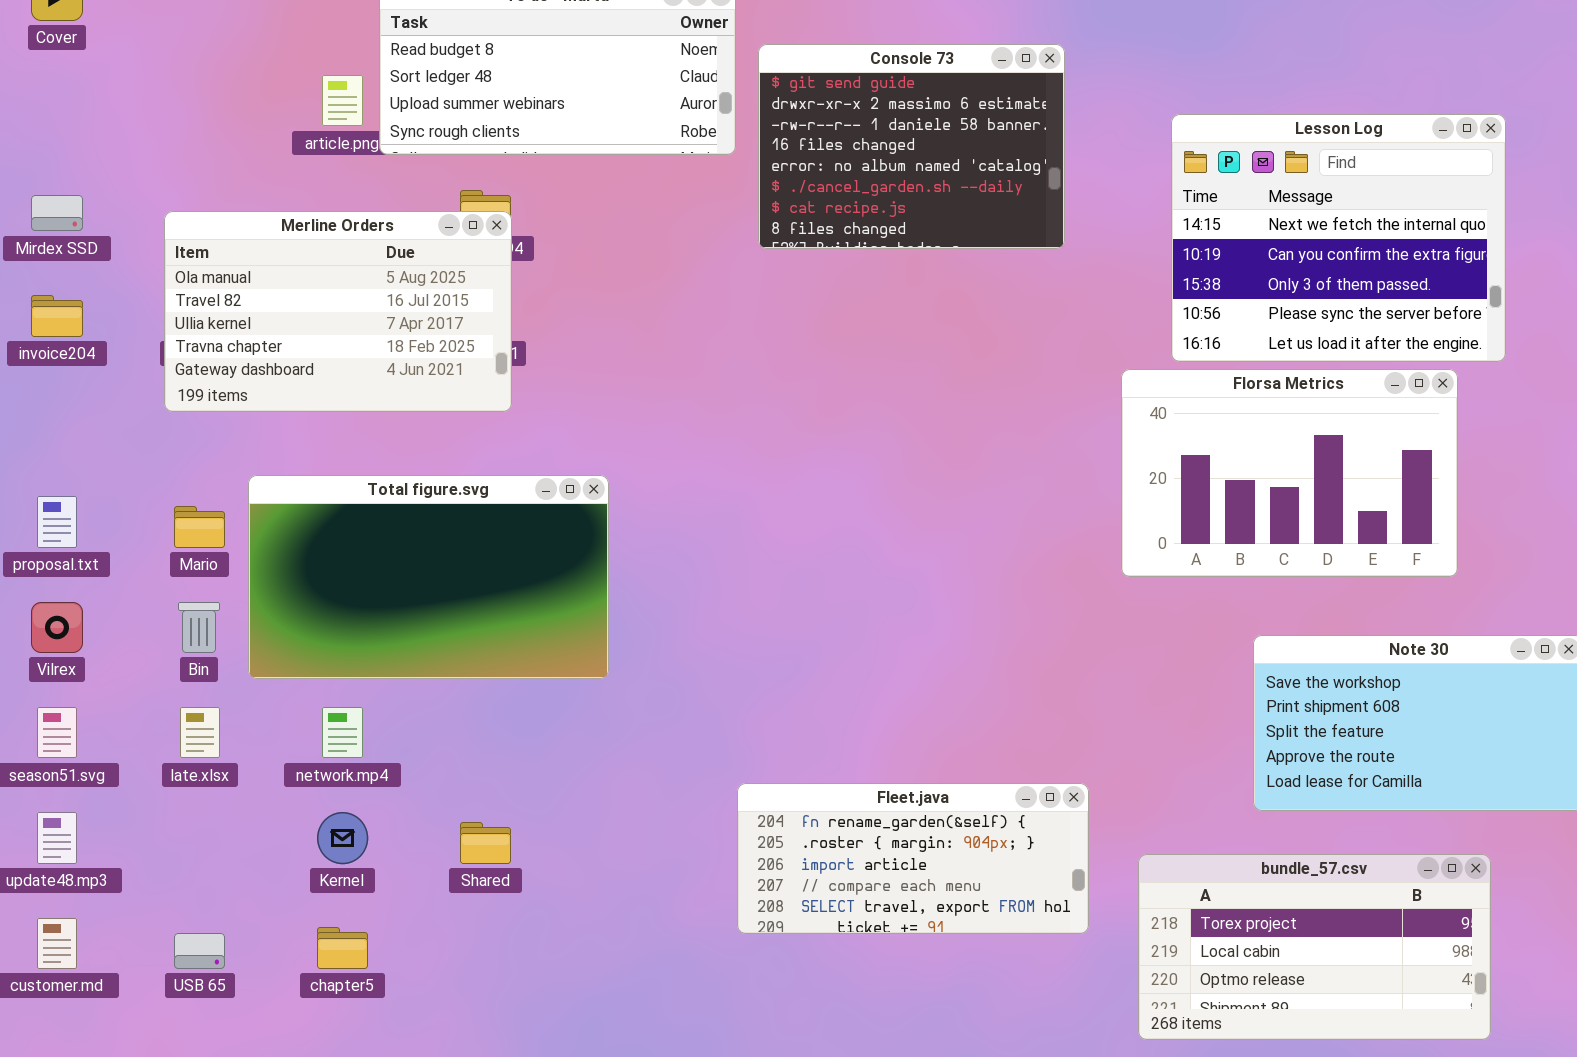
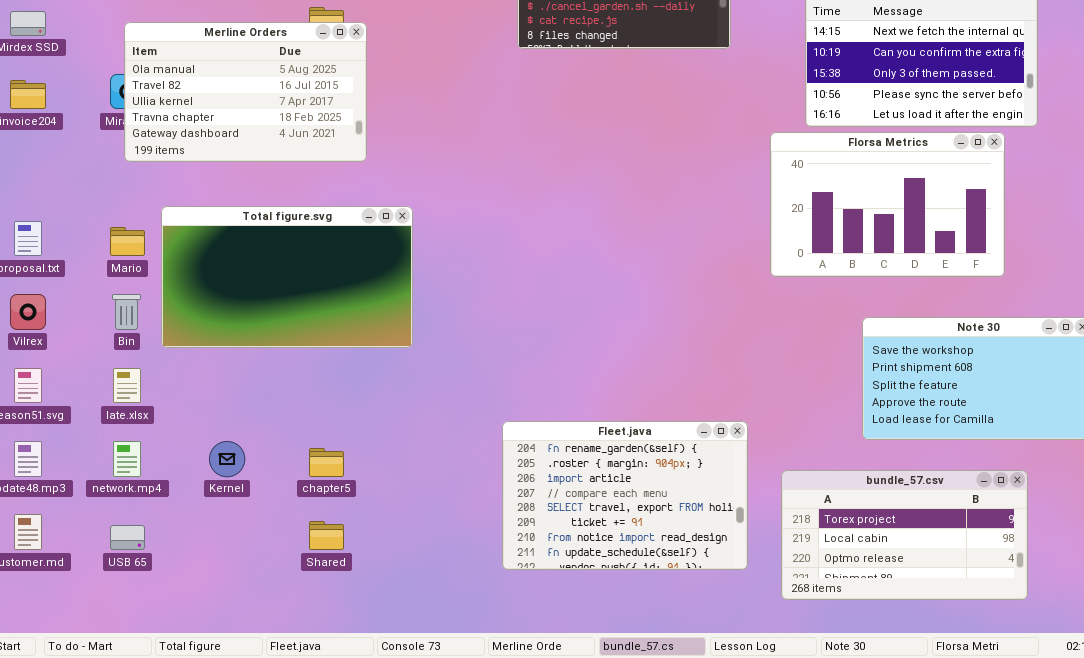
Merline Orders: [164,211,512,412] -> [124,22,367,162], moved
network.mp4: [322,707,363,758] -> [113,441,141,477], moved
Fleet.java: [737,783,1089,934] -> [502,421,748,570], resized
Shared: [460,822,511,864] -> [309,521,344,550], moved
chapter5: [317,927,368,969] -> [309,448,344,477], moved

